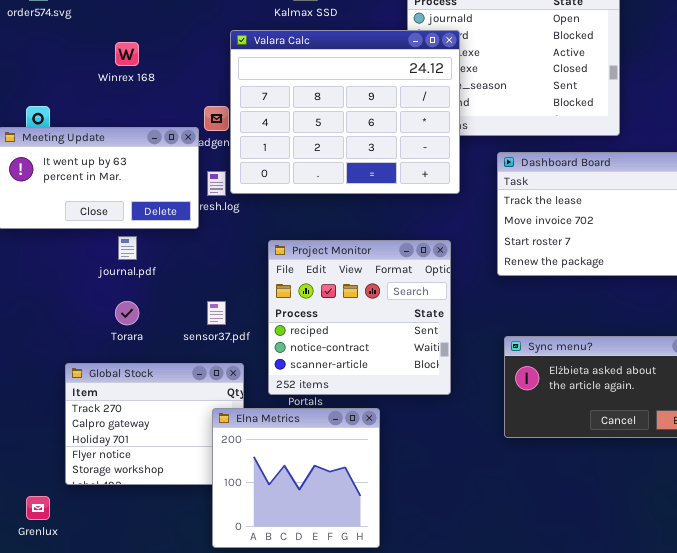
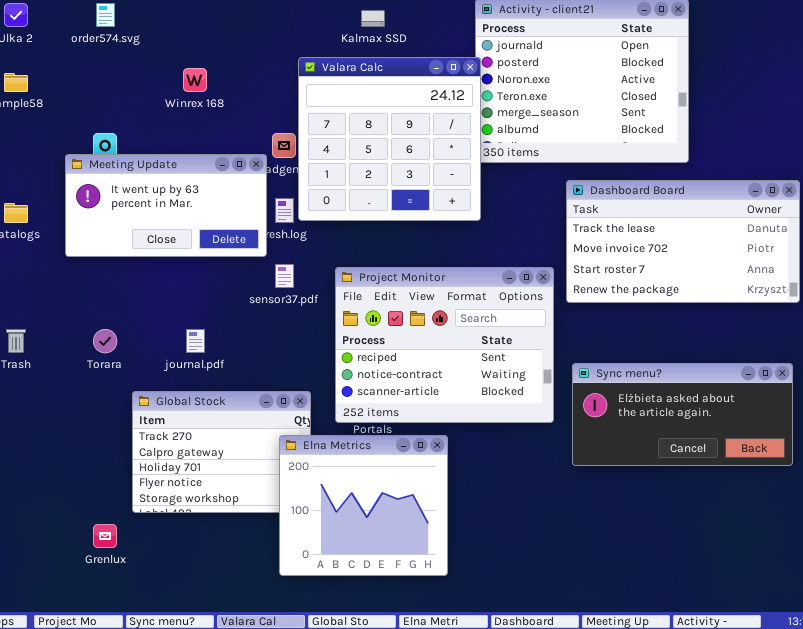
Valara Calc: [230,30,460,194] -> [298,57,481,221], resized
journal.pdf: [118,236,137,260] -> [186,329,205,353], moved
Project Monitor: [268,240,451,395] -> [335,267,554,423], resized
Torara: [115,301,139,325] -> [93,329,117,353], moved
sensor37.pdf: [207,301,226,325] -> [275,264,294,288], moved

